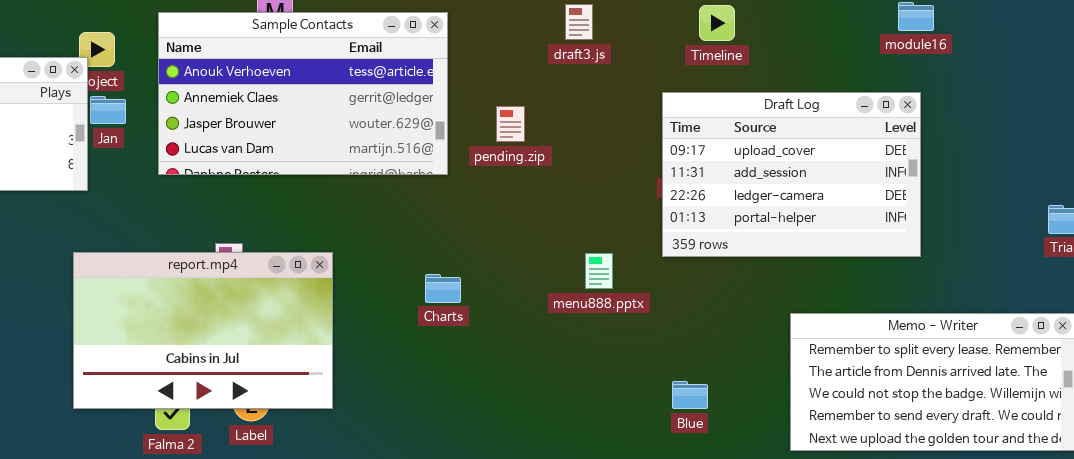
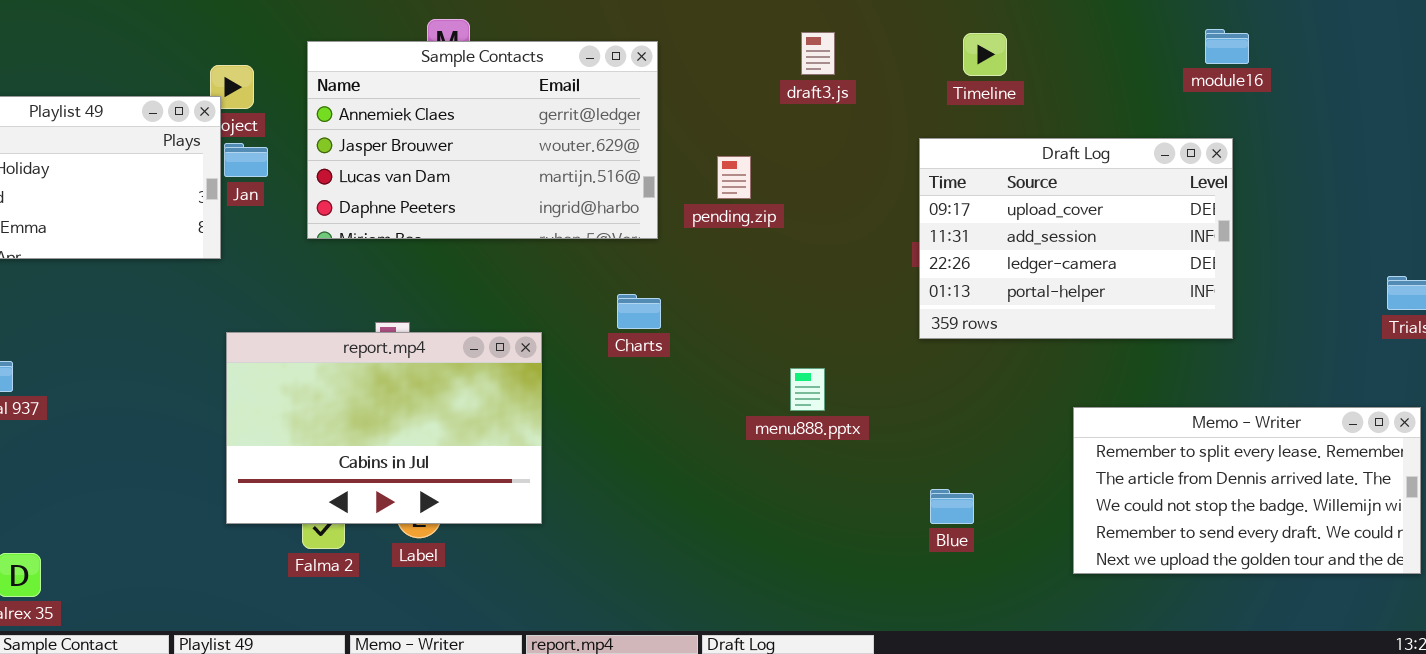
Sample Contacts: [158,12,448,175] -> [307,41,658,239], scrolled down 1 row
report.mp4: [73,252,333,409] -> [226,332,542,524], moved
menu888.pptx: [585,253,613,289] -> [790,368,825,411], moved
Charts: [425,274,461,303] -> [617,294,661,329], moved

